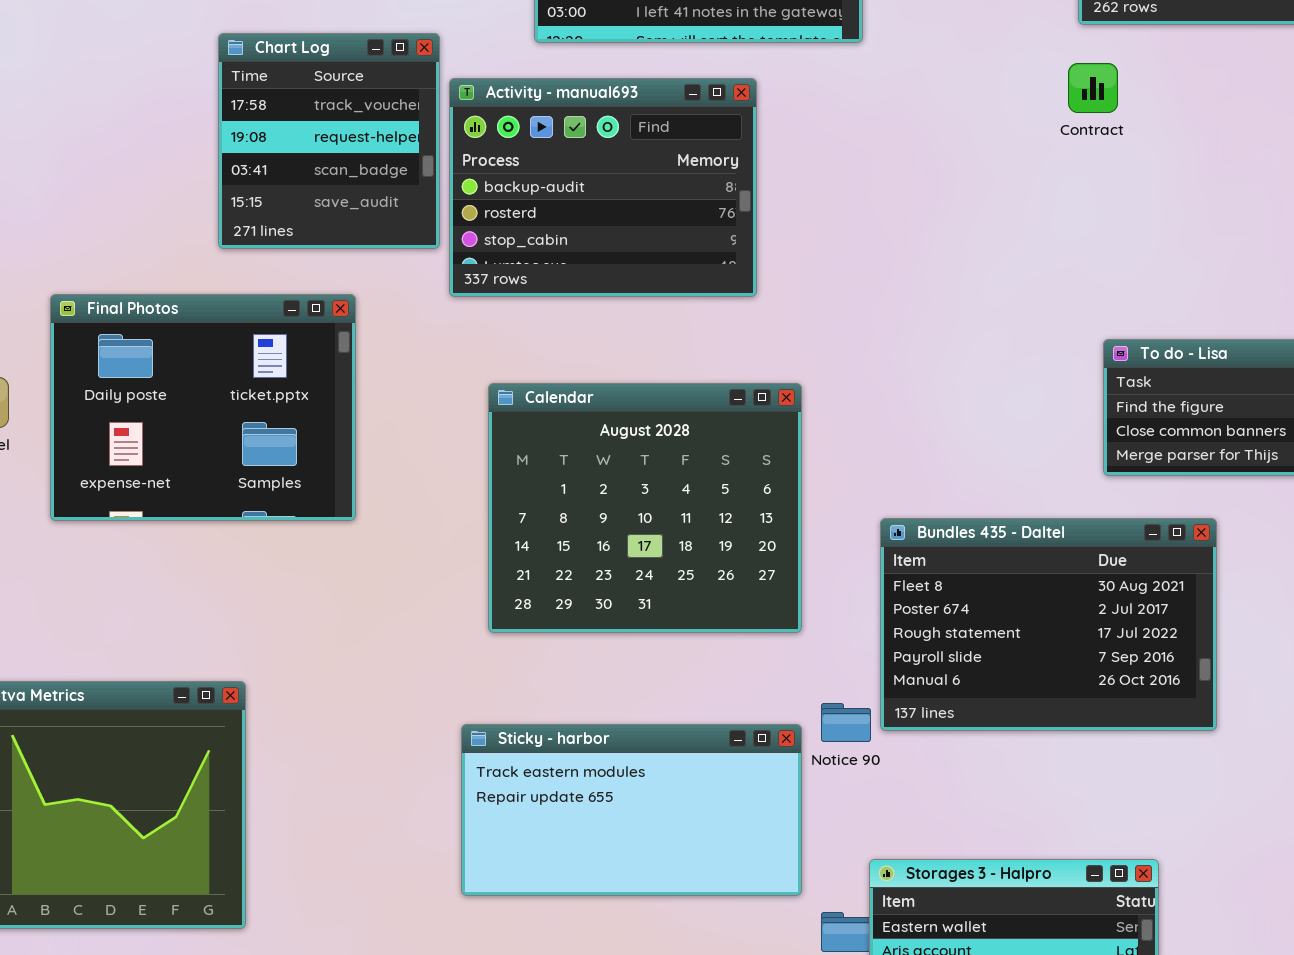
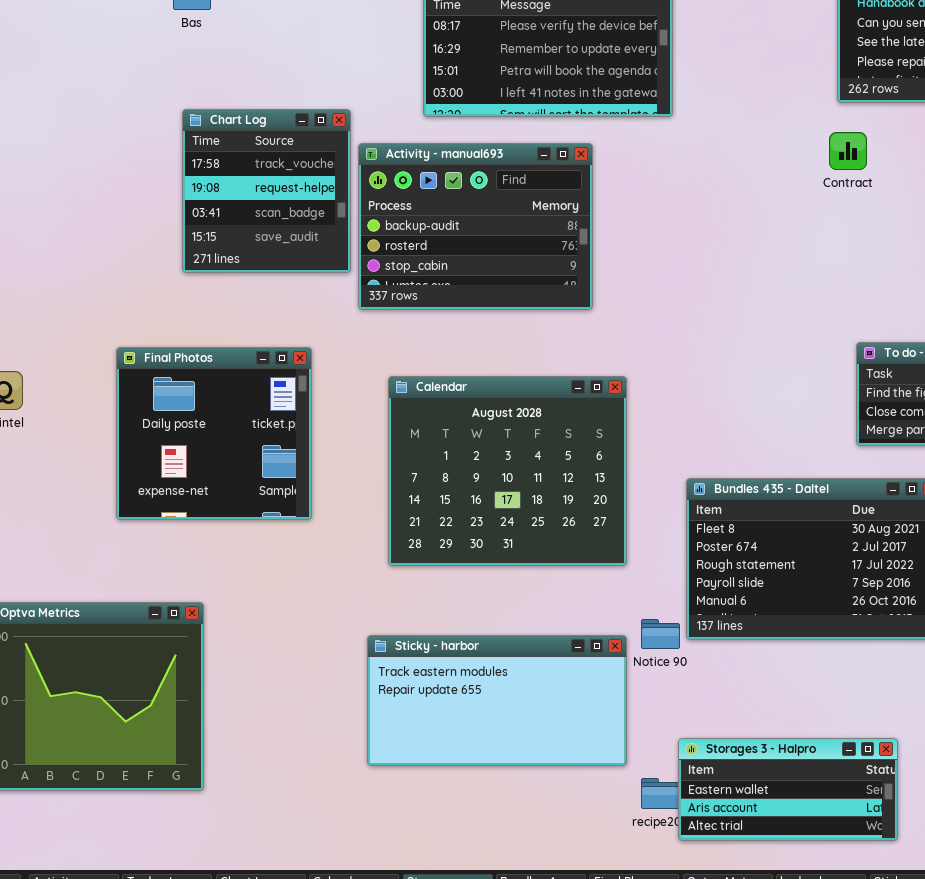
Final Photos: [50,294,356,521] -> [116,347,312,520], moved, resized

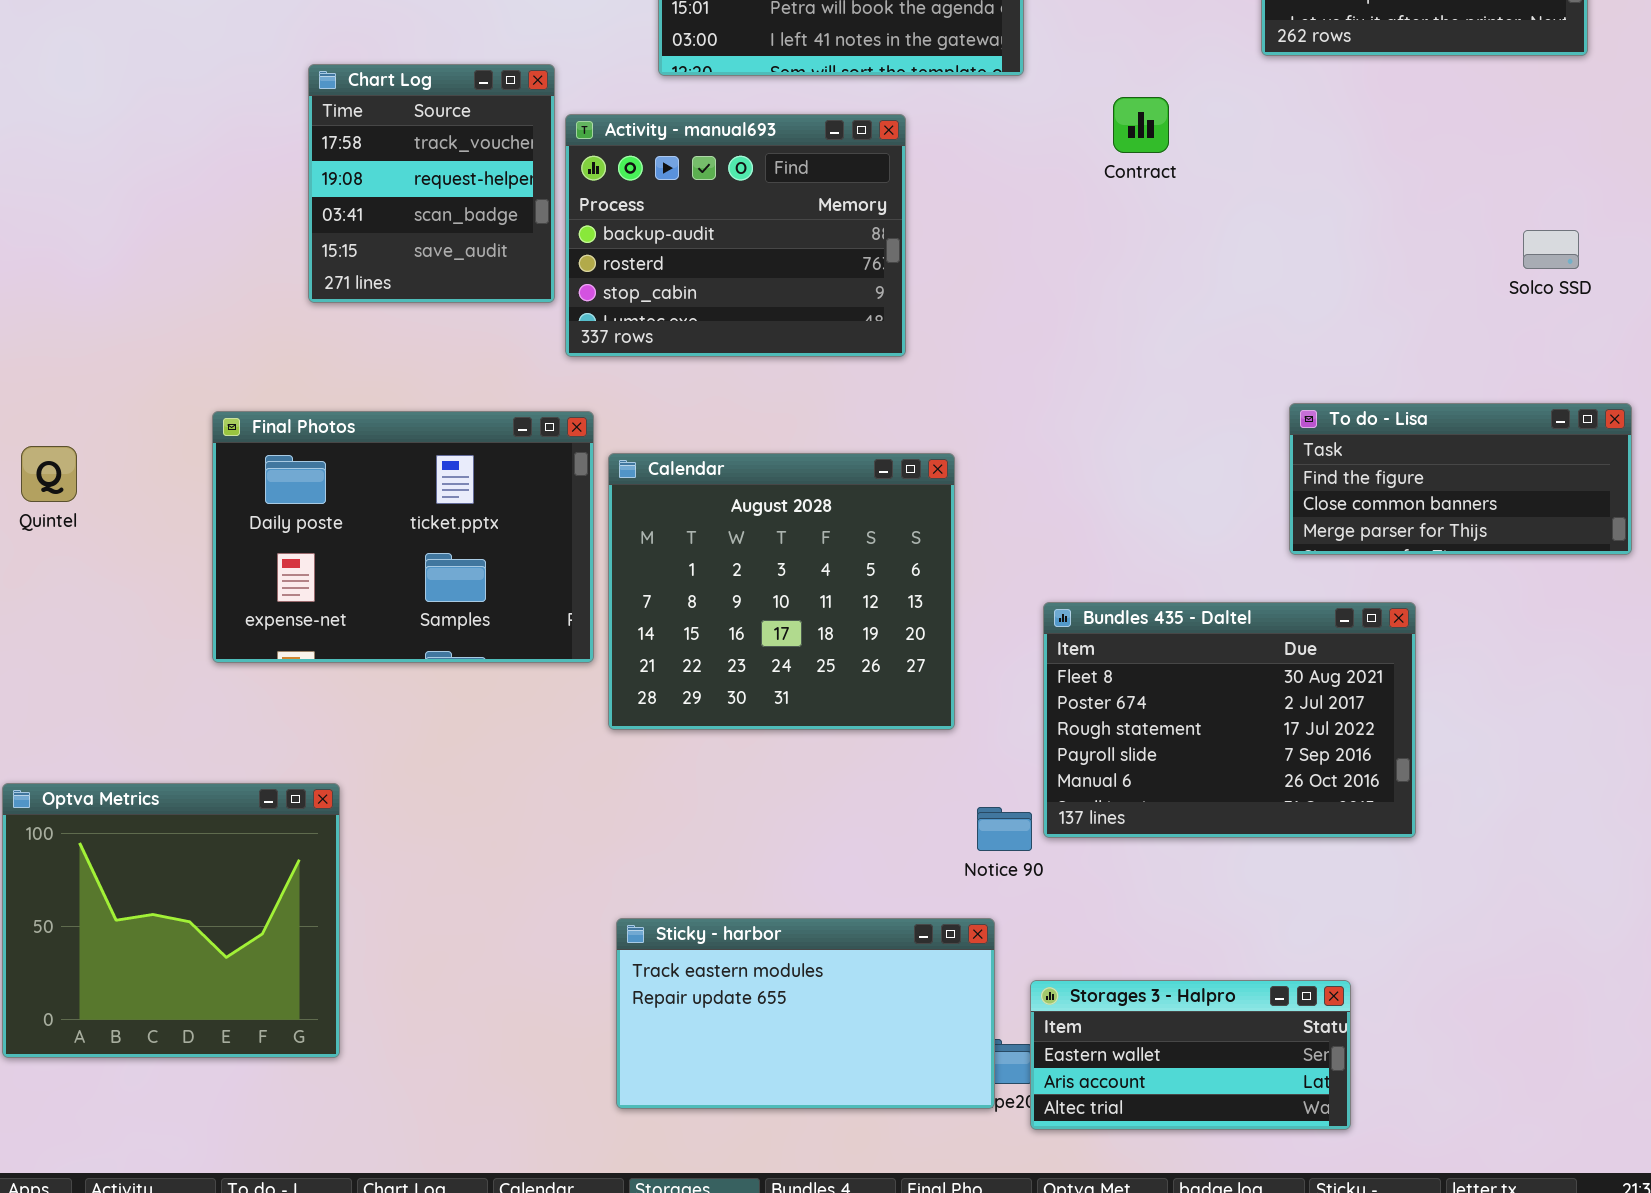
Contract: [829,132,867,170] -> [1113,97,1169,153], moved
Final Photos: [116,347,312,520] -> [212,411,594,663], resized
Sticky - harbor: [367,635,627,766] -> [616,918,995,1109], moved

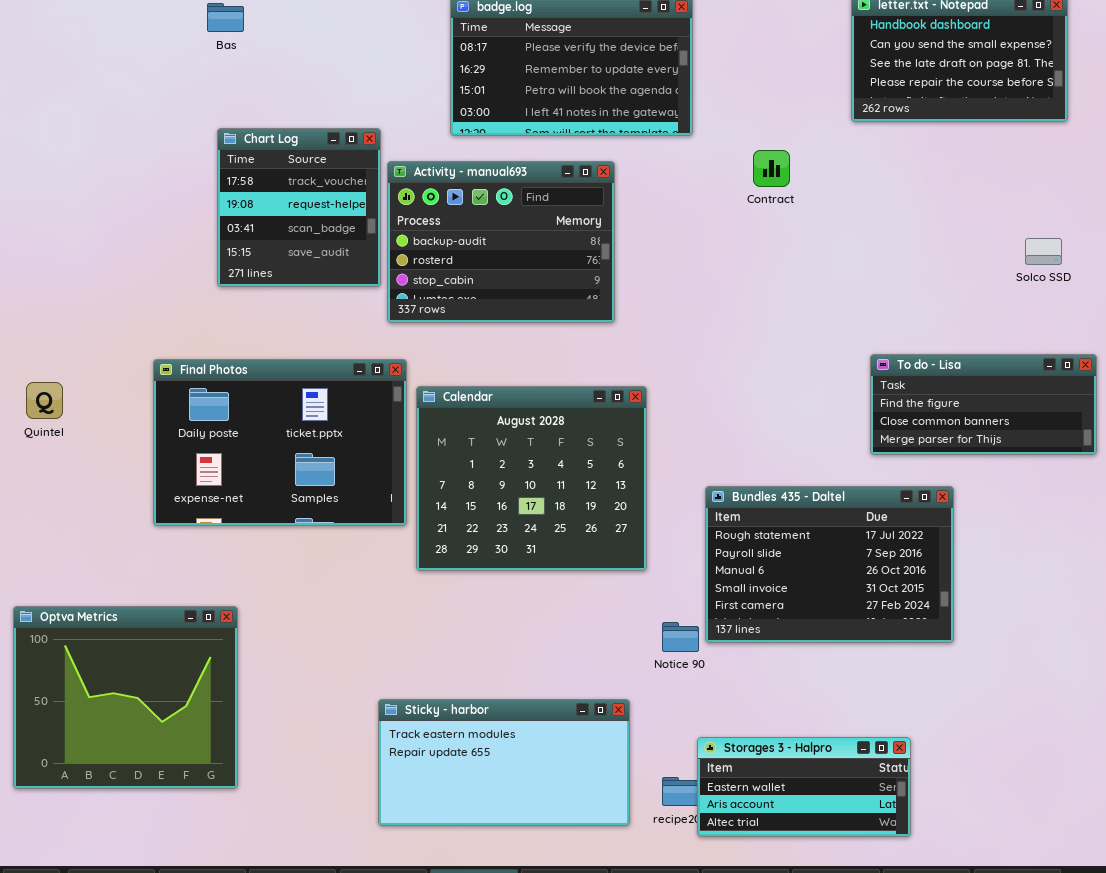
Bundles 435 - Daltel: [1043,602,1416,838] -> [705,486,954,643], scrolled down 2 rows
Sticky - harbor: [616,918,995,1109] -> [378,699,630,826], moved

